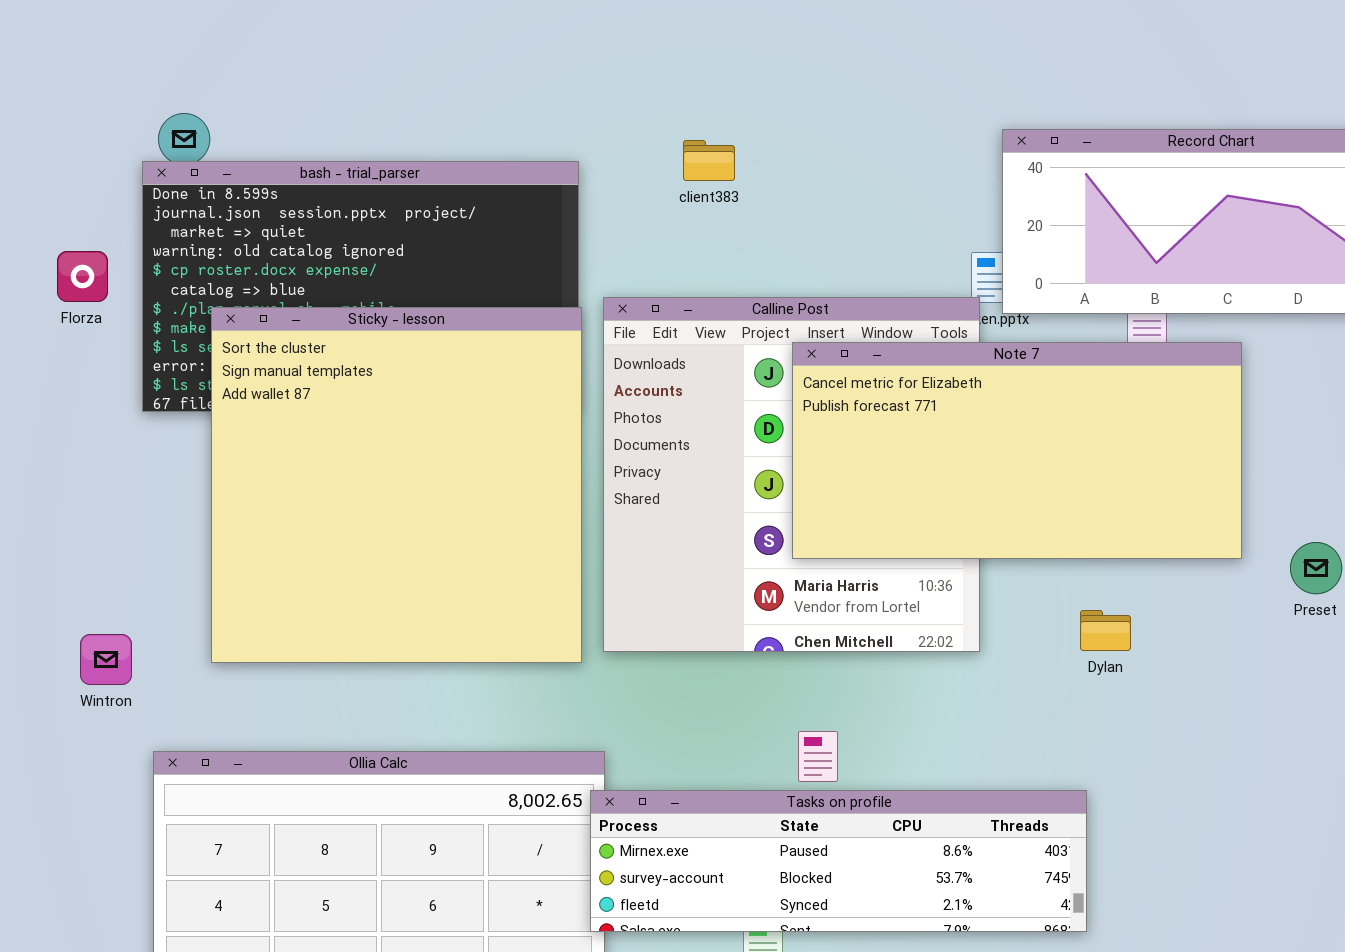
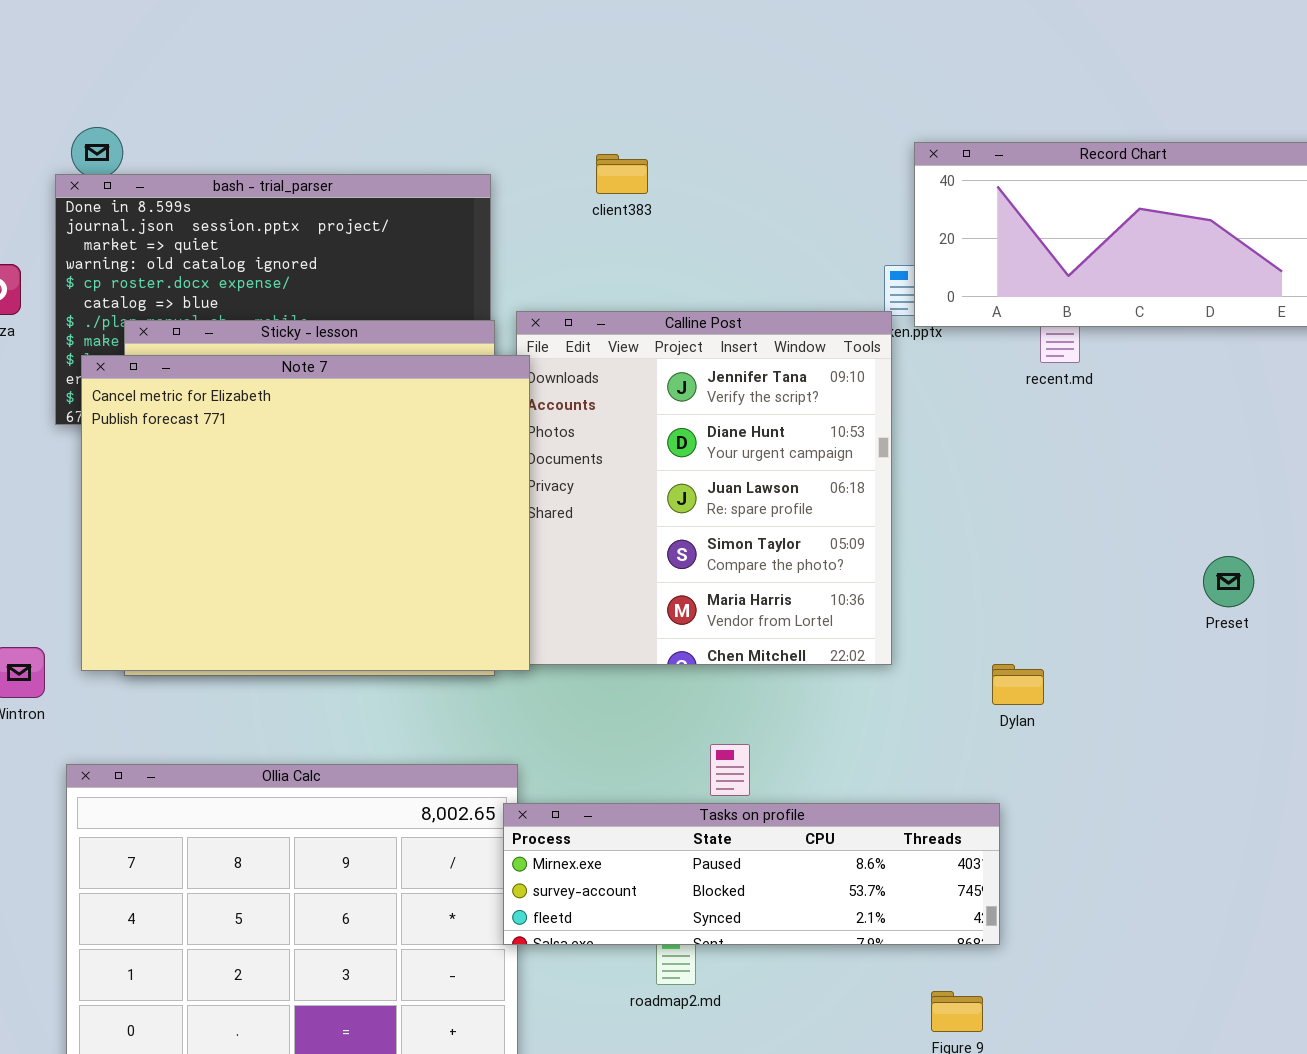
Note 7: [792,342,1242,559] -> [81,355,530,671], moved, resized
Dylan: [1080,610,1131,651] -> [992,664,1044,705], moved

